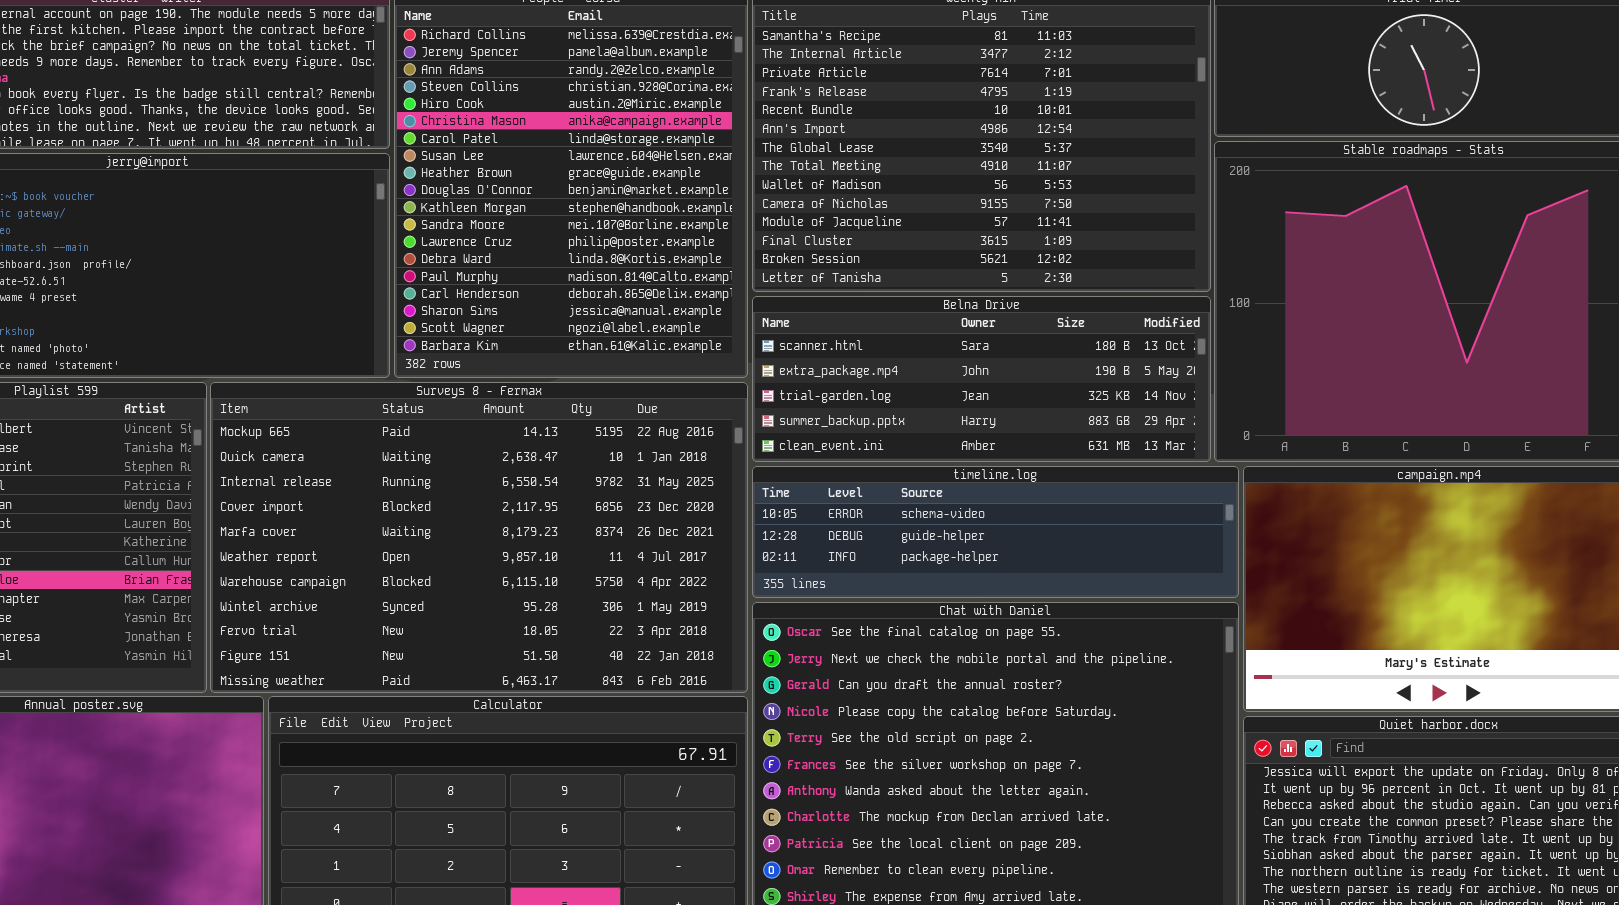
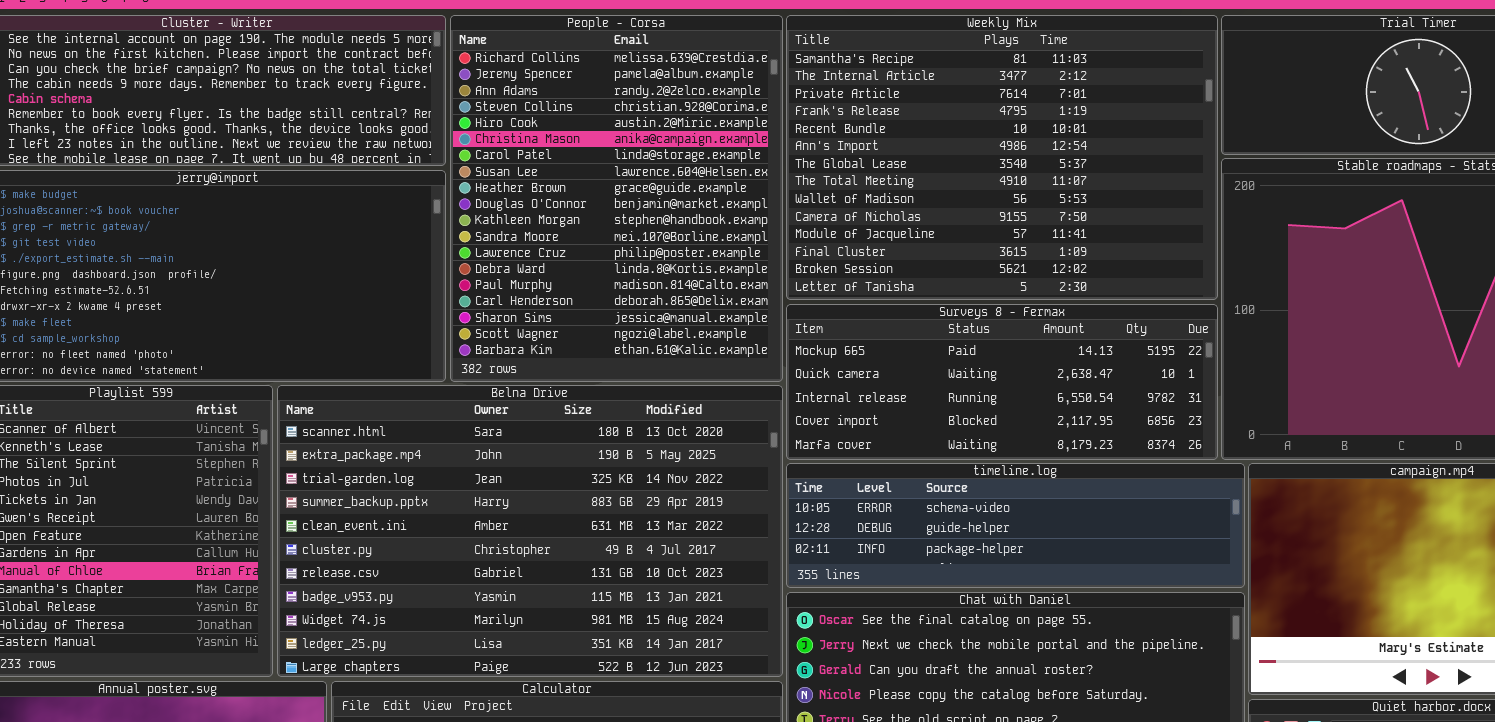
Belna Drive: [752,296,1211,462] -> [277,385,783,677], moved, resized
Surveys 8 - Fermax: [210,382,748,693] -> [786,304,1218,460], moved, resized

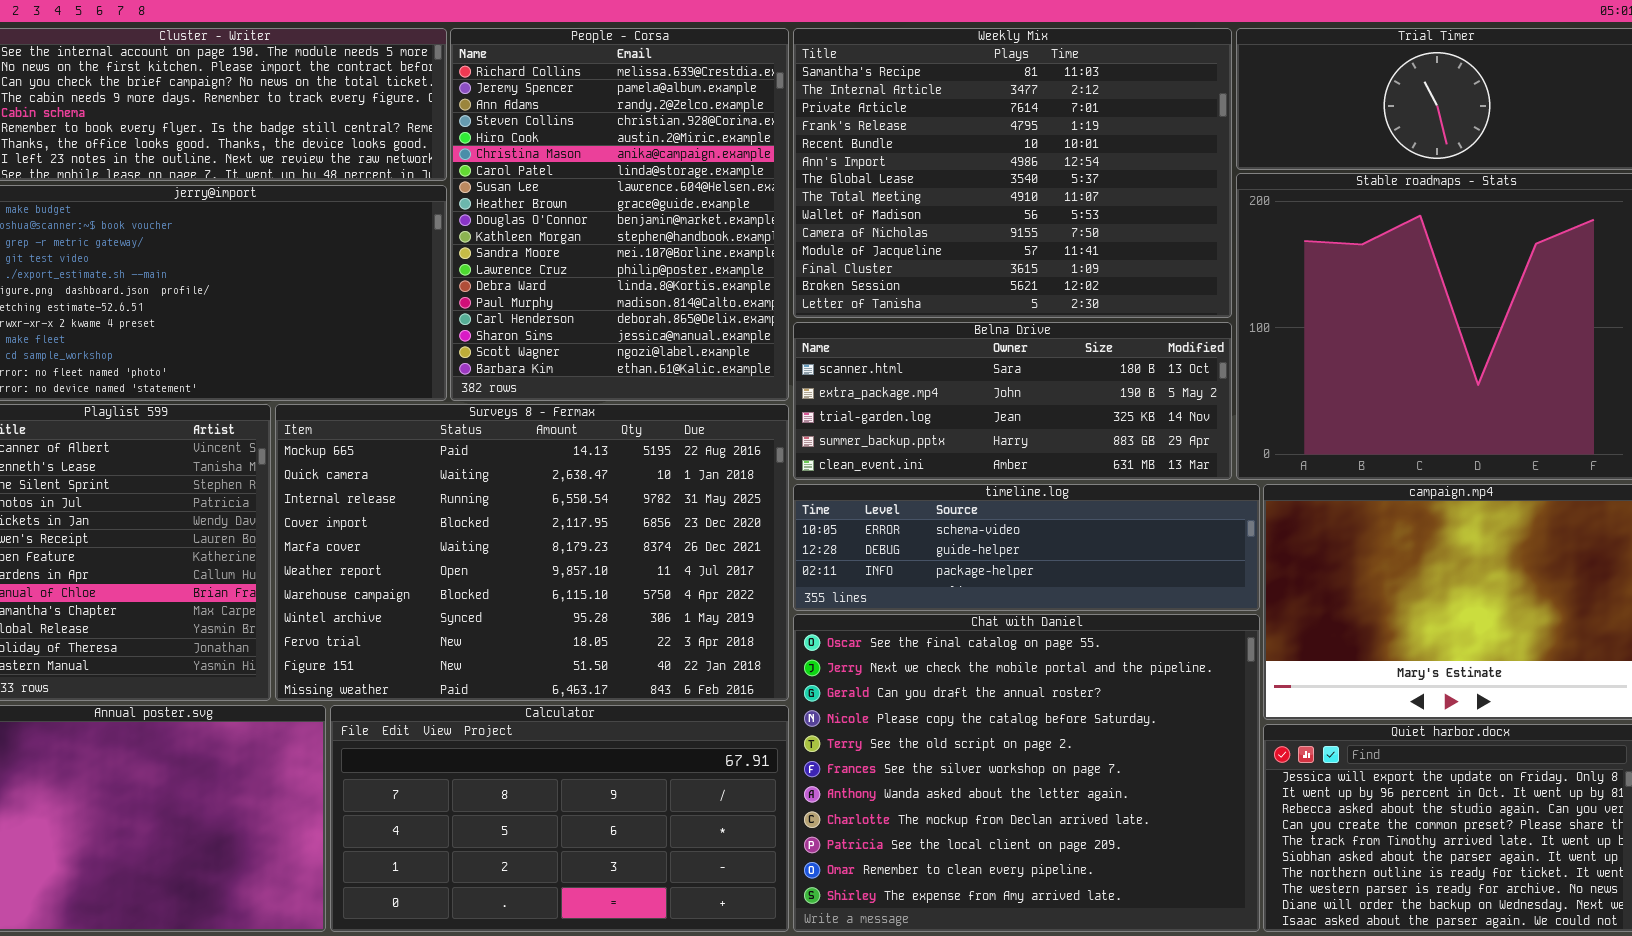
Surveys 8 - Fermax: [786,304,1218,460] -> [275,404,789,701], moved, resized
Belna Drive: [277,385,783,677] -> [793,322,1232,480], moved, resized

